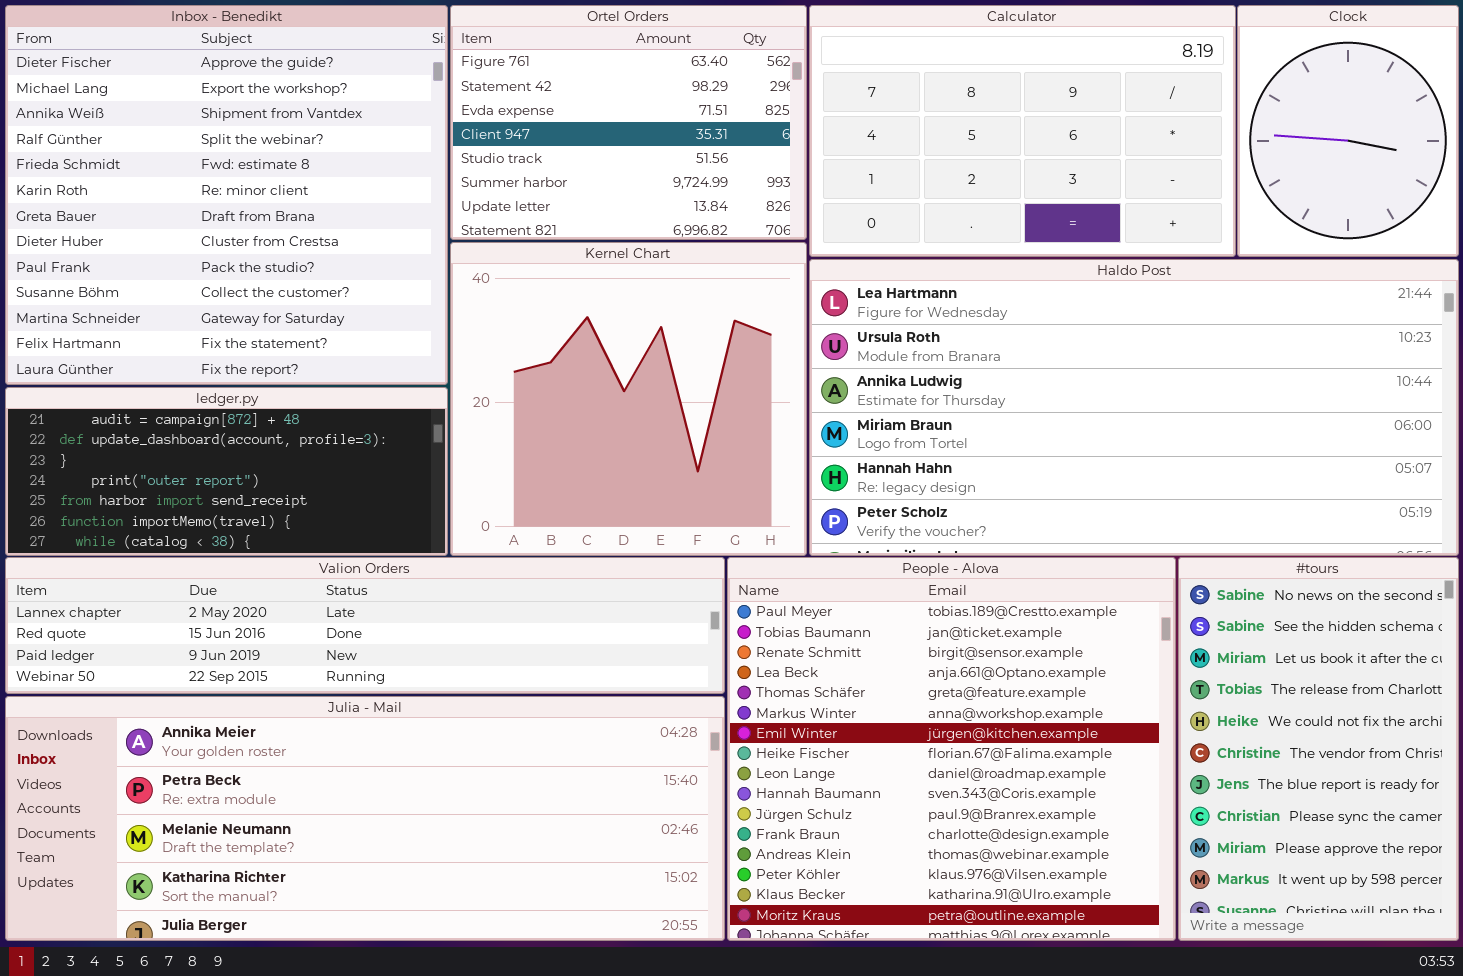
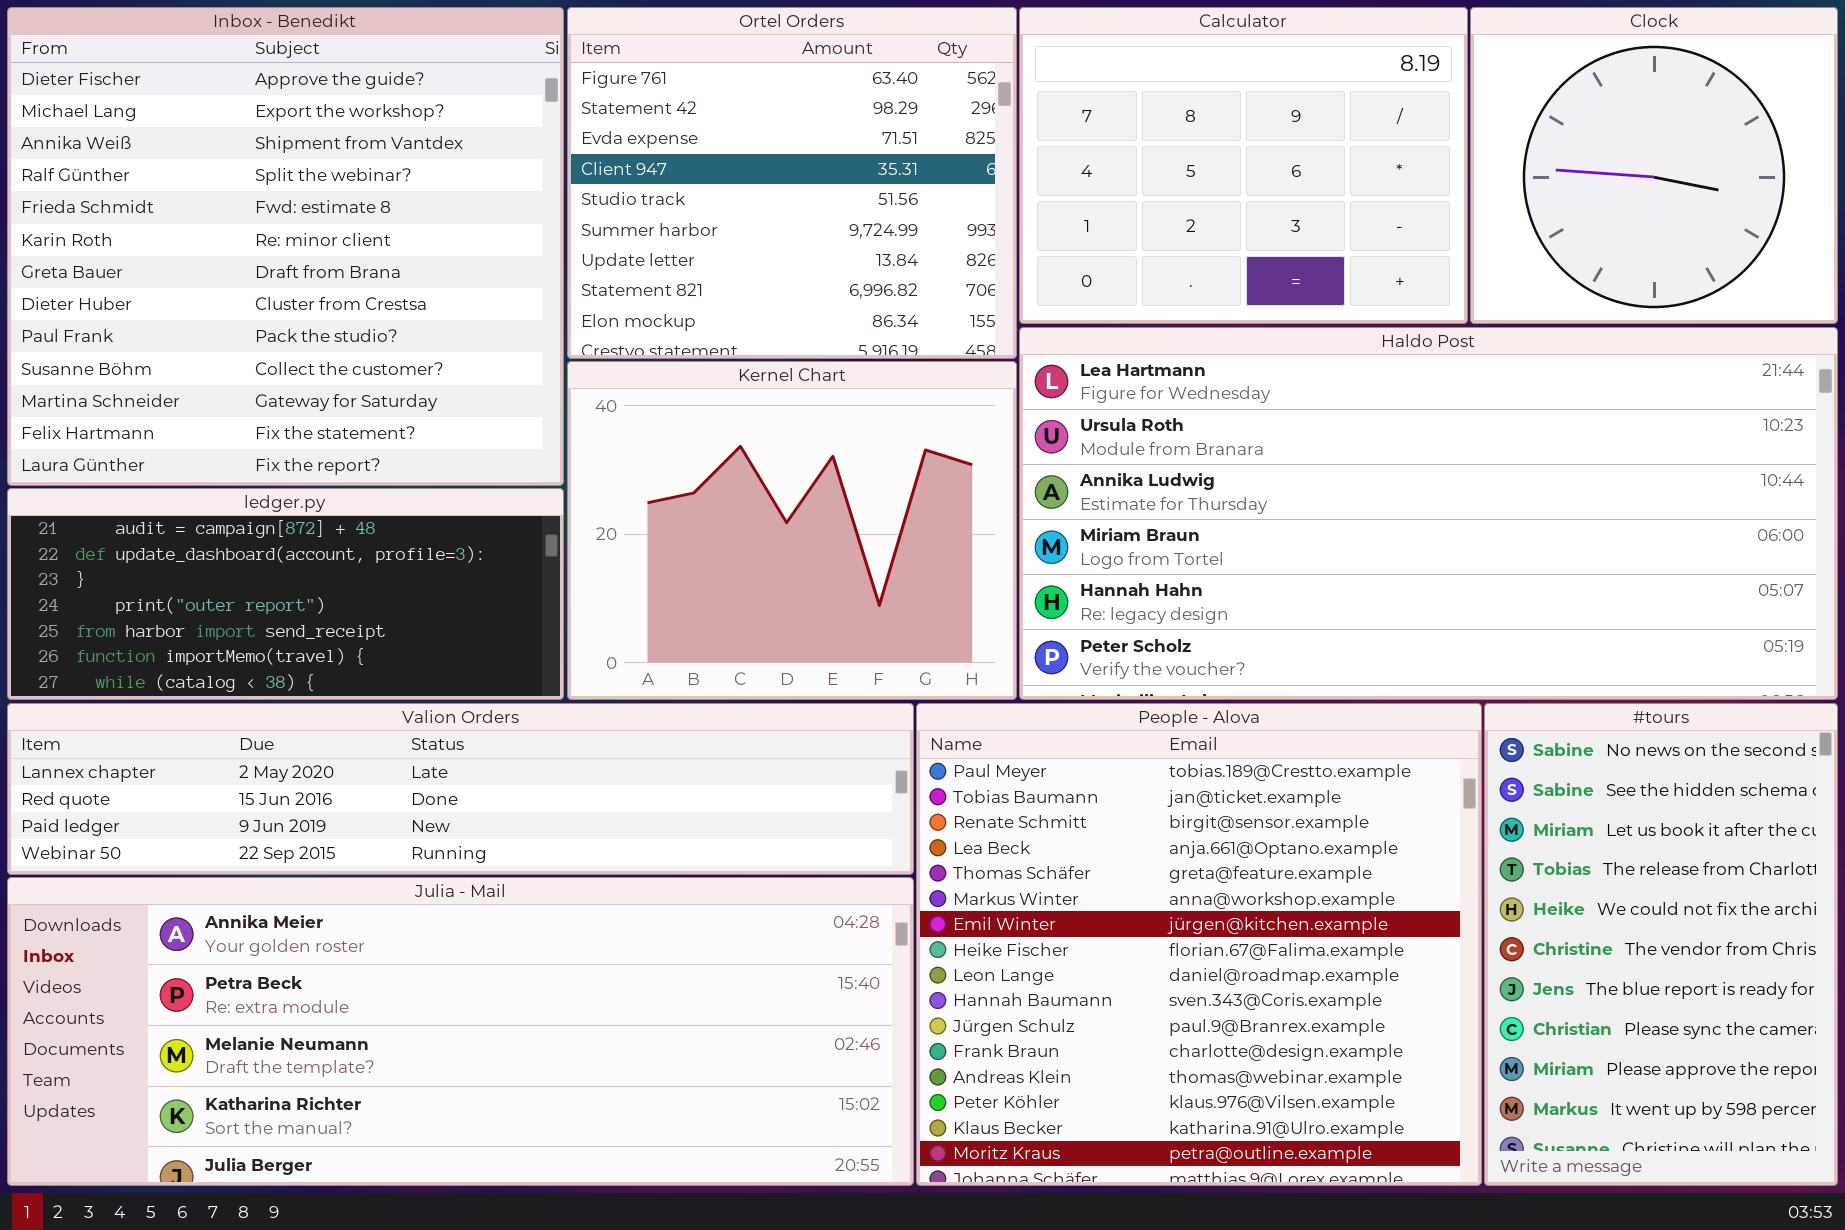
Ortel Orders: [450,5,807,240] -> [567,7,1017,359], resized
Calculator: [809,5,1236,257] -> [1019,7,1468,324], resized
Clock: [1237,5,1459,257] -> [1470,7,1838,324], resized
Kernel Chart: [450,242,807,556] -> [567,361,1017,700], resized

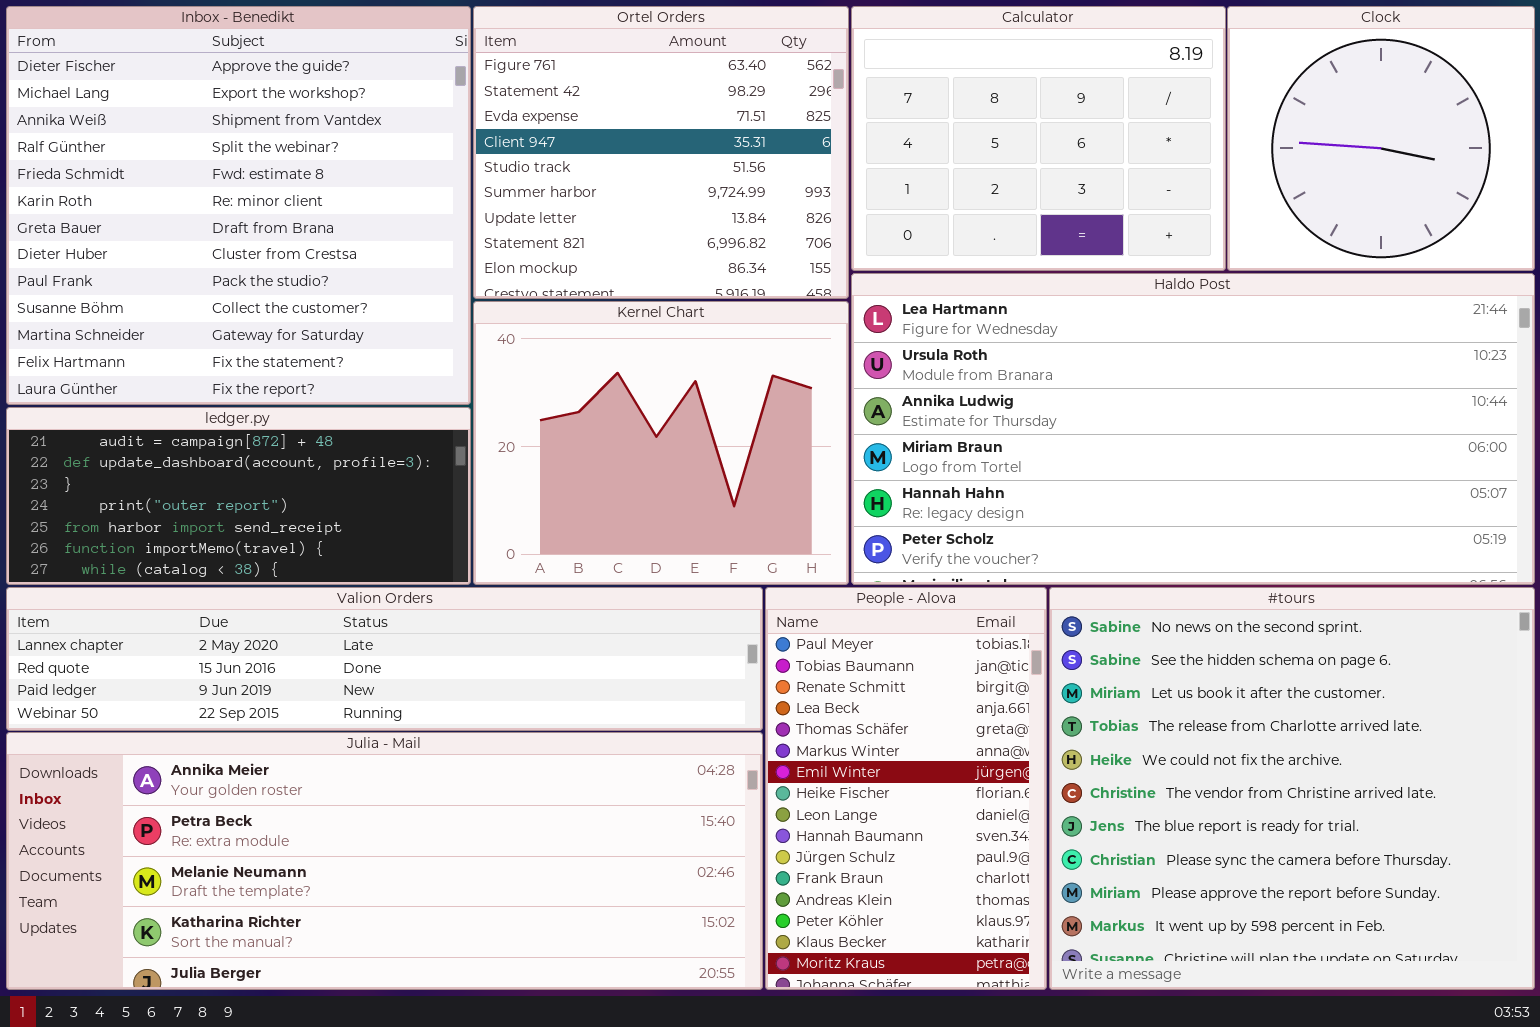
People - Alova: [916,703,1482,1186] -> [765,587,1047,990], resized
#tours: [1484,703,1838,1186] -> [1049,587,1535,990], resized

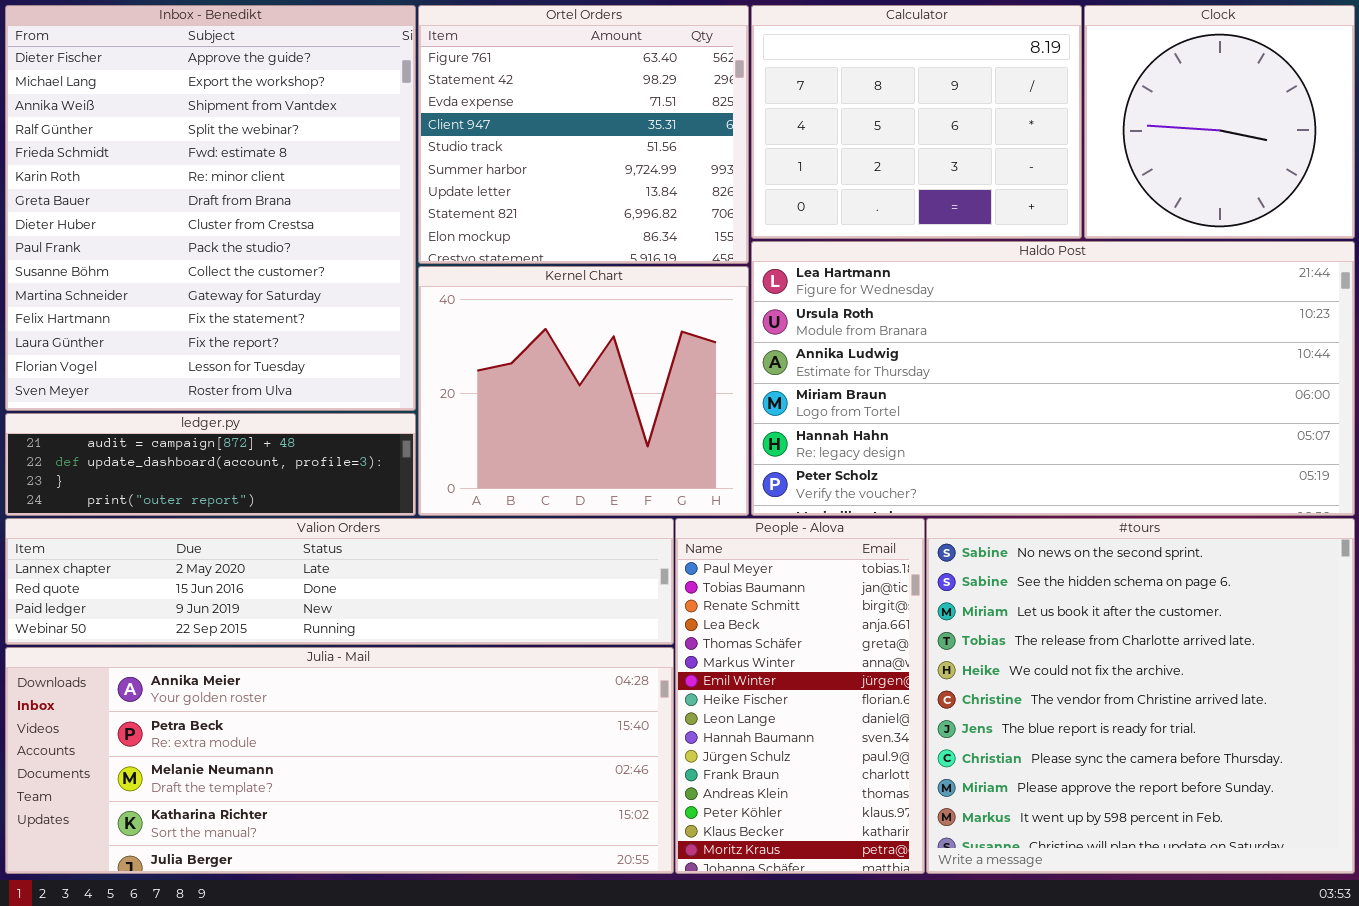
Inbox - Benedikt: [6,6,471,405] -> [5,5,416,411], resized
ledger.py: [6,407,471,585] -> [5,413,416,516], resized

